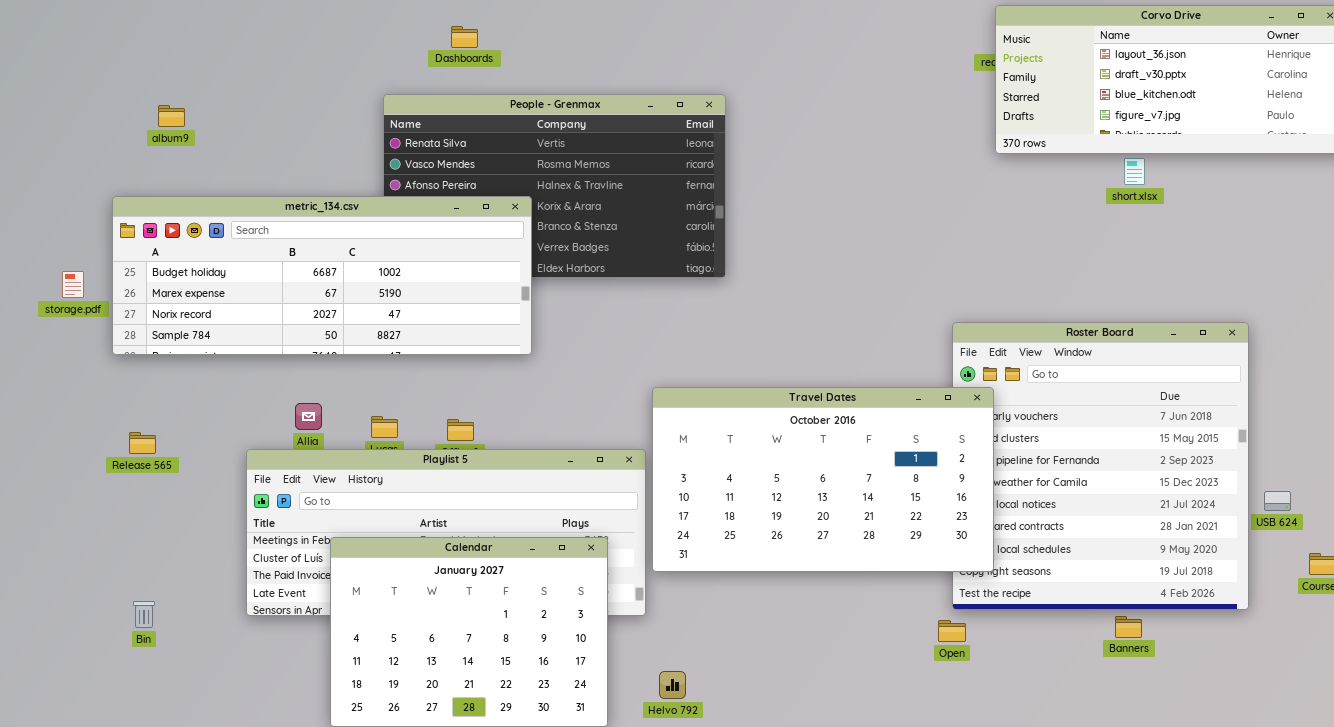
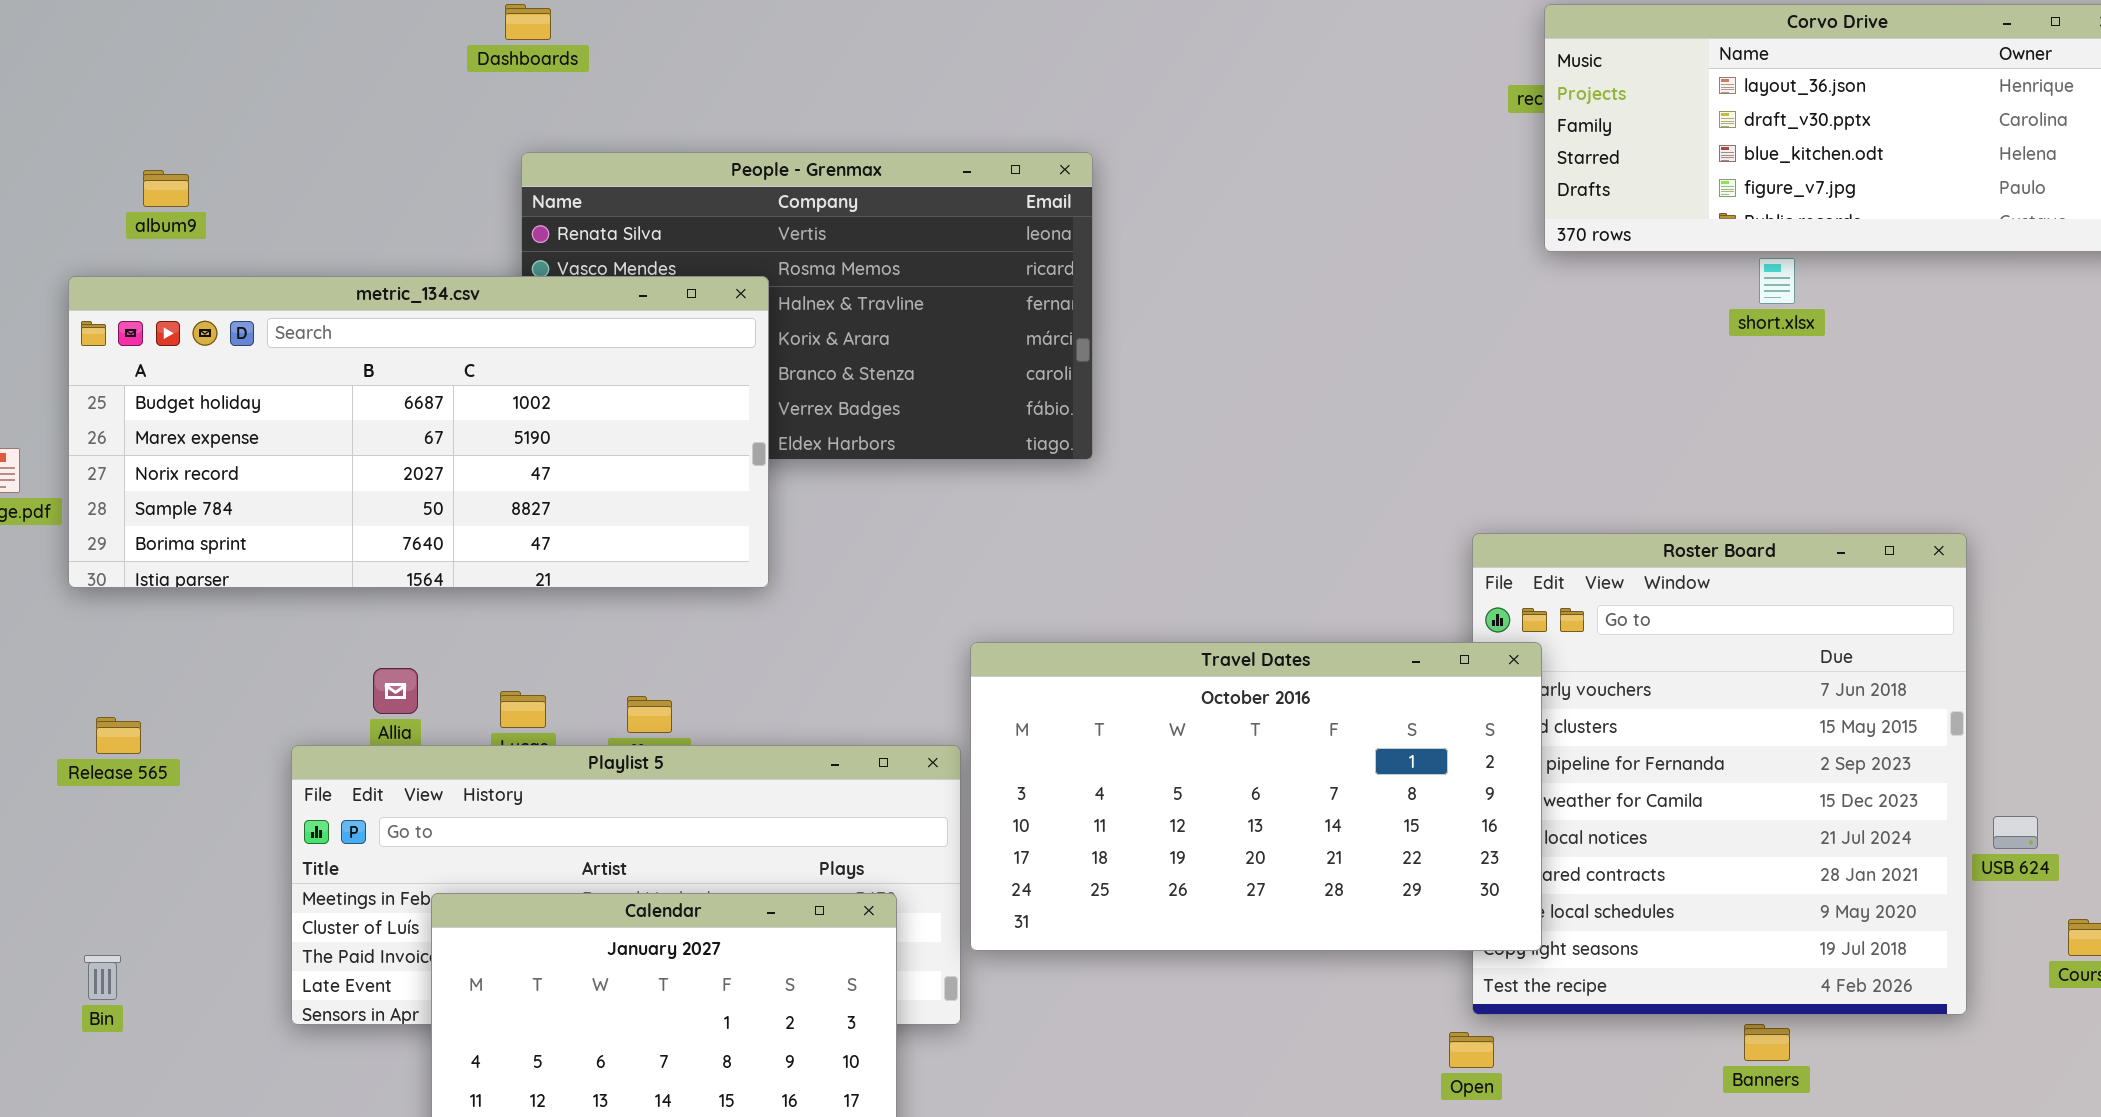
Dashboards: [451,26,478,48] -> [505,4,551,40], moved
metric_134.csv: [112,196,532,355] -> [68,276,769,588], resized
Bin: [133,601,155,628] -> [84,955,121,1000], moved

